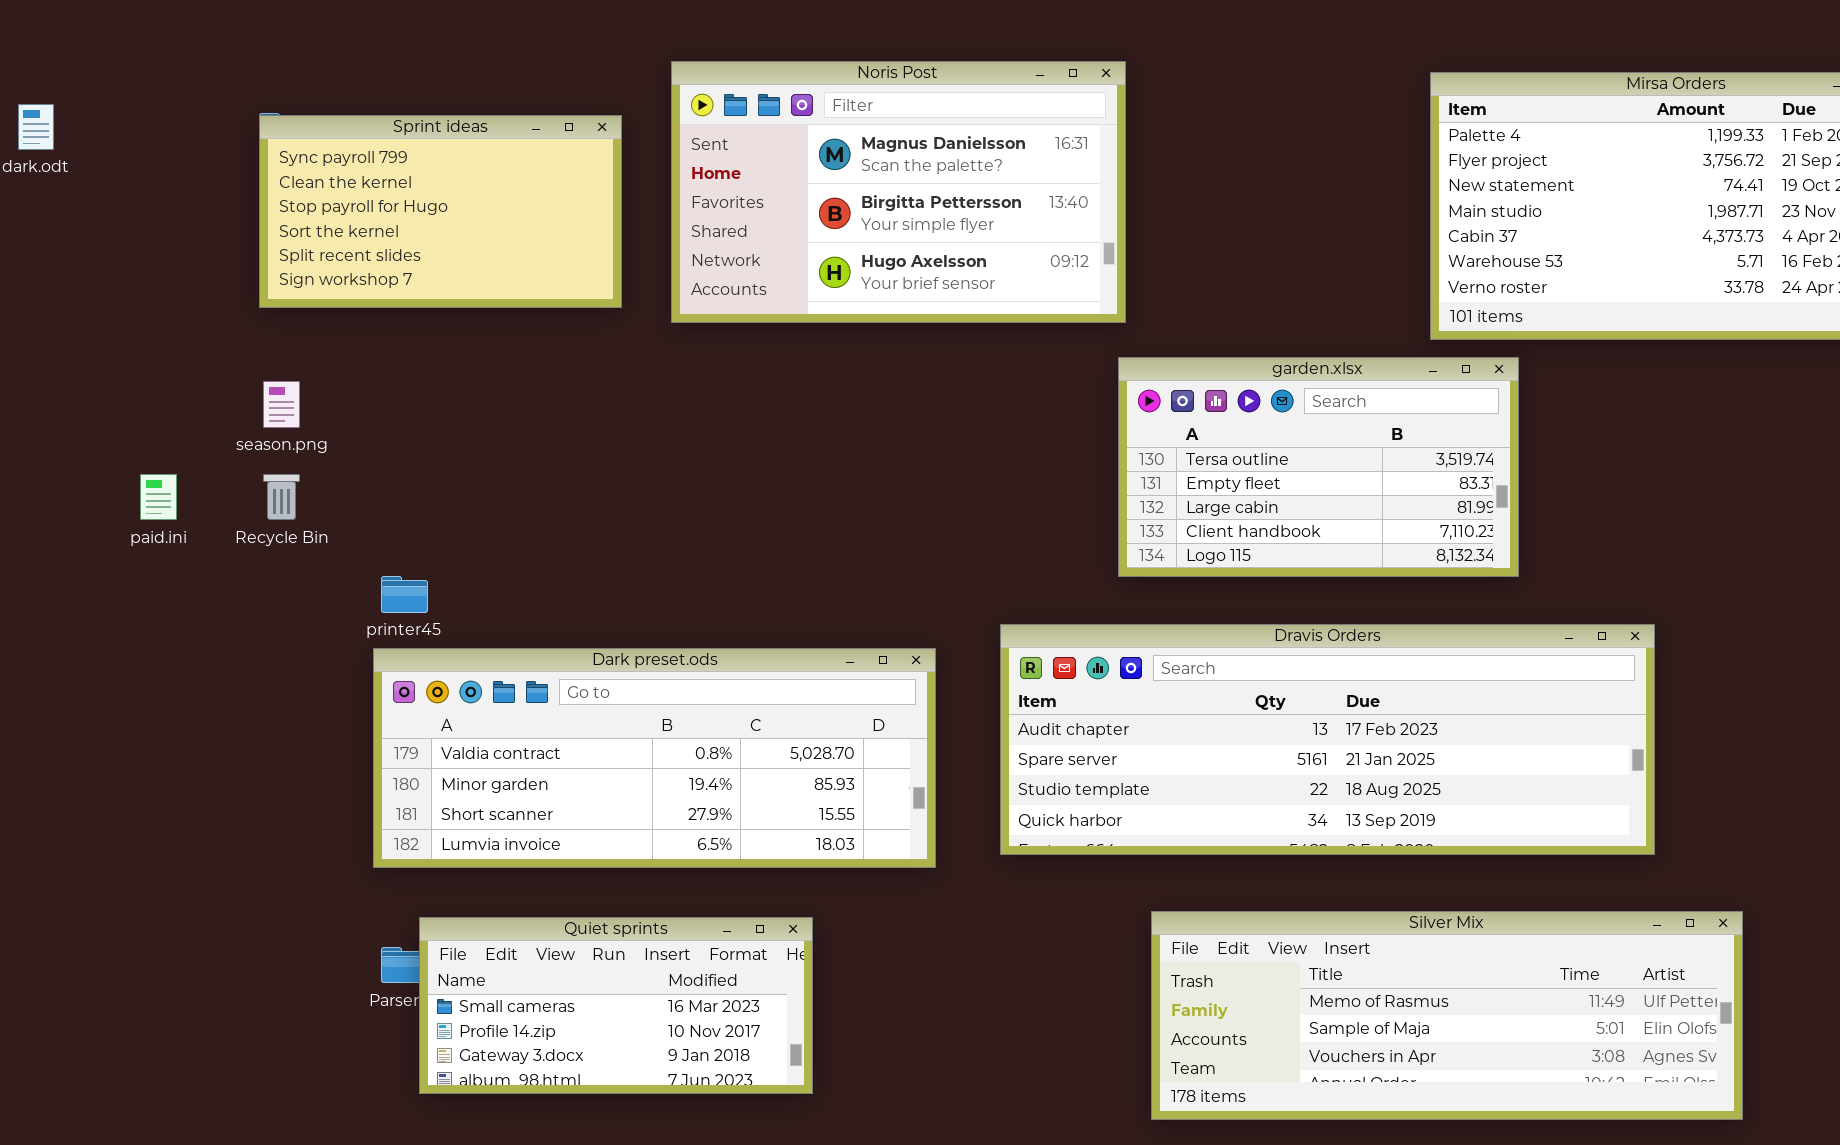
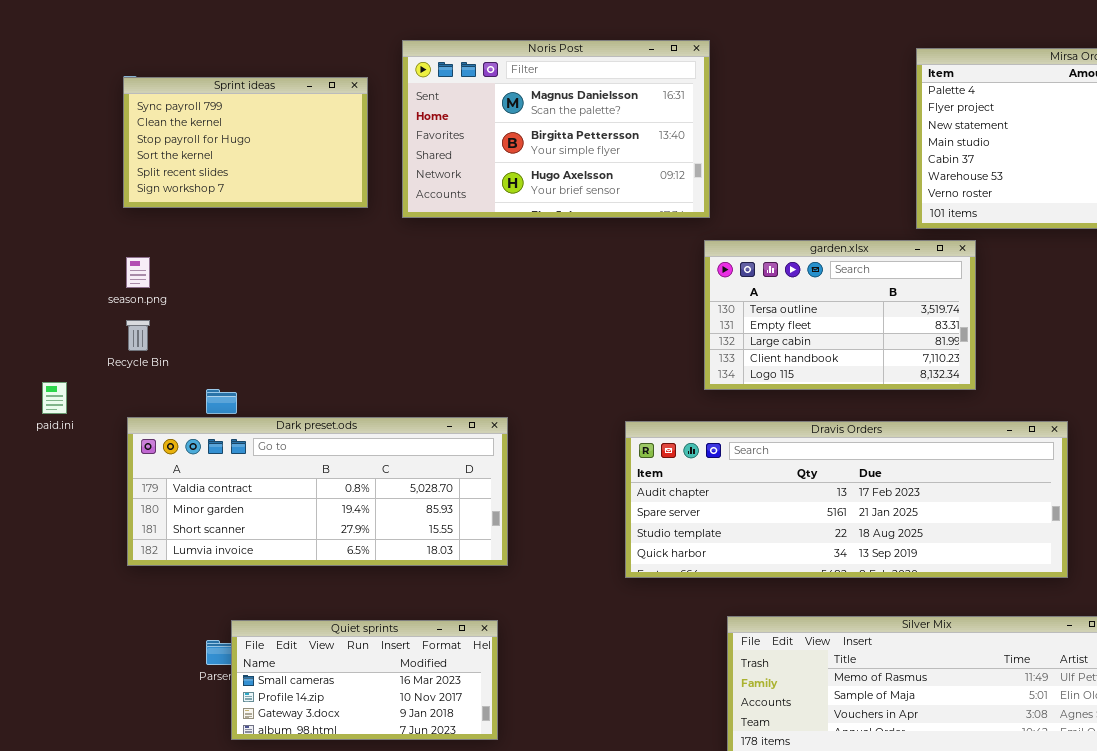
paid.ini: [140,474,177,520] -> [42,382,67,414], moved
Dark preset.ods: [373,648,936,868] -> [127,417,508,566], moved

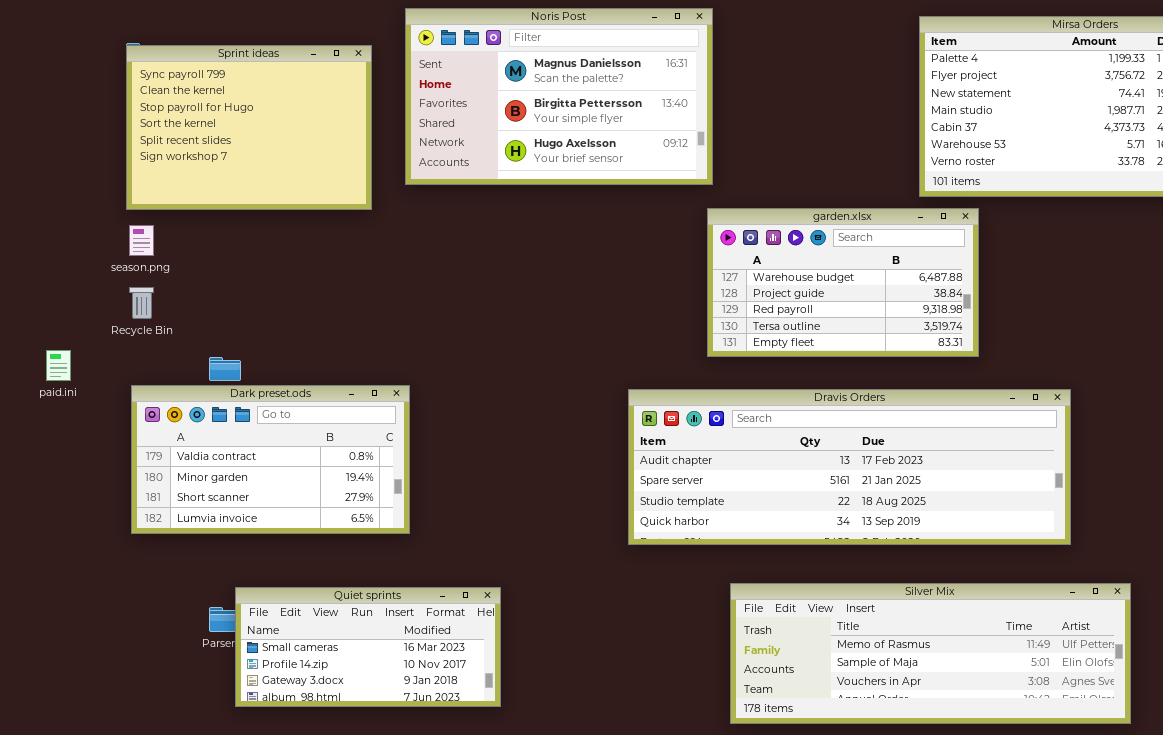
Sprint ideas: [123,77,368,208] -> [126,45,372,210], resized
garden.xlsx: [704,240,976,390] -> [707,208,979,357], scrolled up 3 rows
Dark preset.ods: [127,417,508,566] -> [131,385,410,534], resized

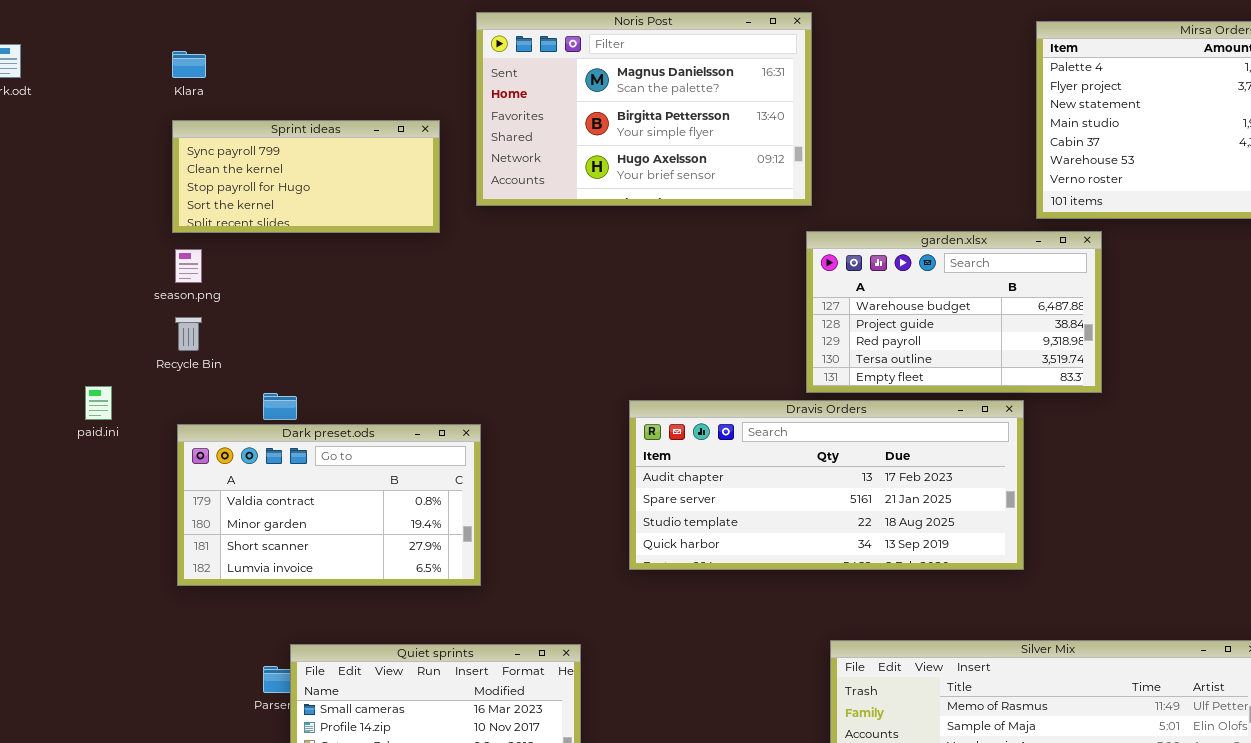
Sprint ideas: [126,45,372,210] -> [172,120,440,233], resized
Dravis Orders: [628,389,1071,545] -> [629,400,1024,570], moved, resized

